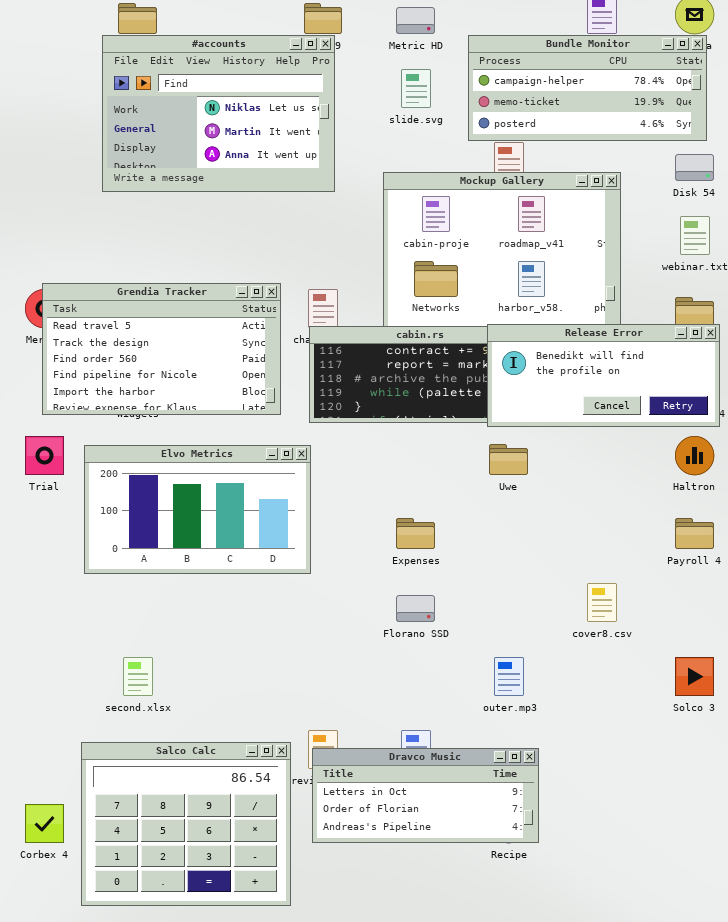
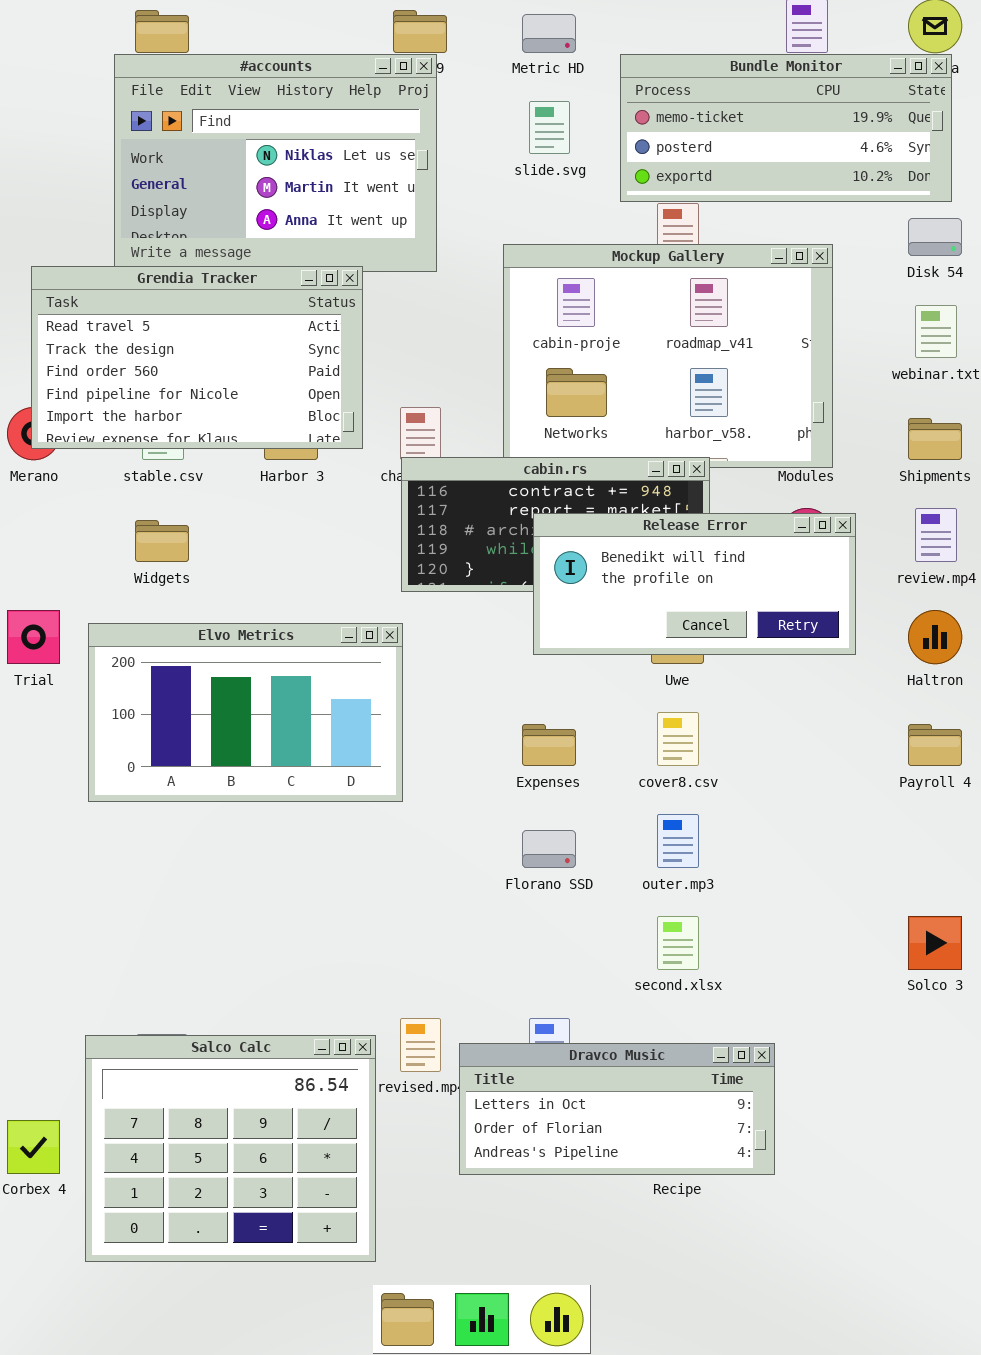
Bundle Monitor: [468,35,707,141] -> [620,54,952,202], scrolled down 1 row
Grendia Tracker: [42,283,281,415] -> [31,266,363,449], moved
Release Error: [487,324,720,427] -> [533,513,856,655], moved
cover8.csv: [587,583,617,622] -> [657,712,699,766], moved
second.xlsx: [123,657,153,696] -> [657,916,699,970], moved
outer.mp3: [494,657,524,696] -> [657,814,699,868], moved
Dravco Music: [312,748,539,843] -> [459,1043,775,1175], moved

